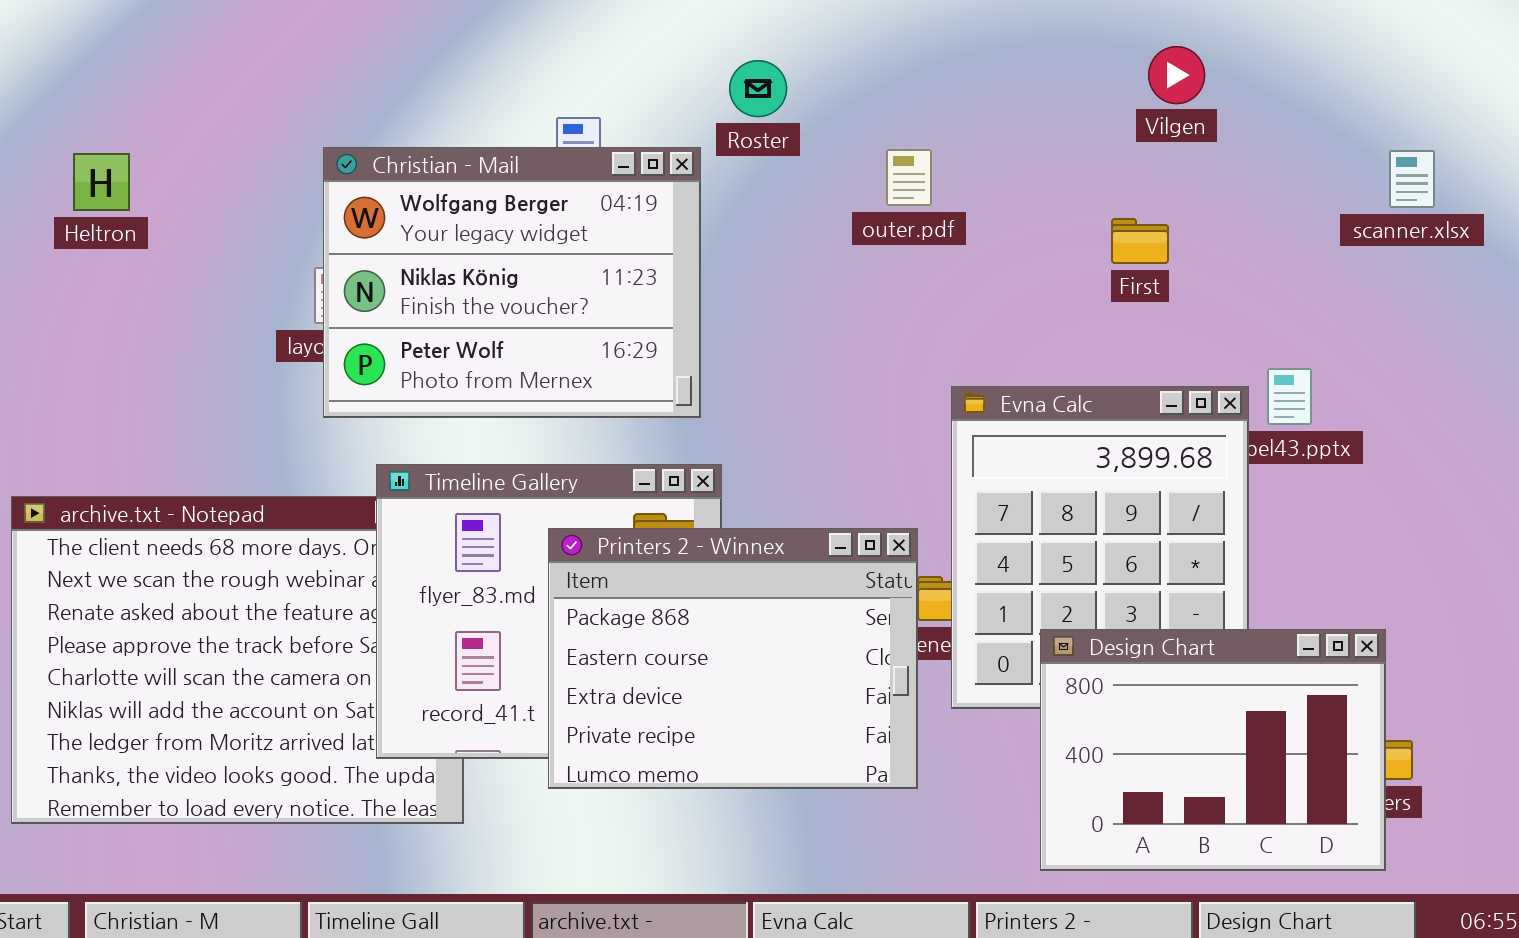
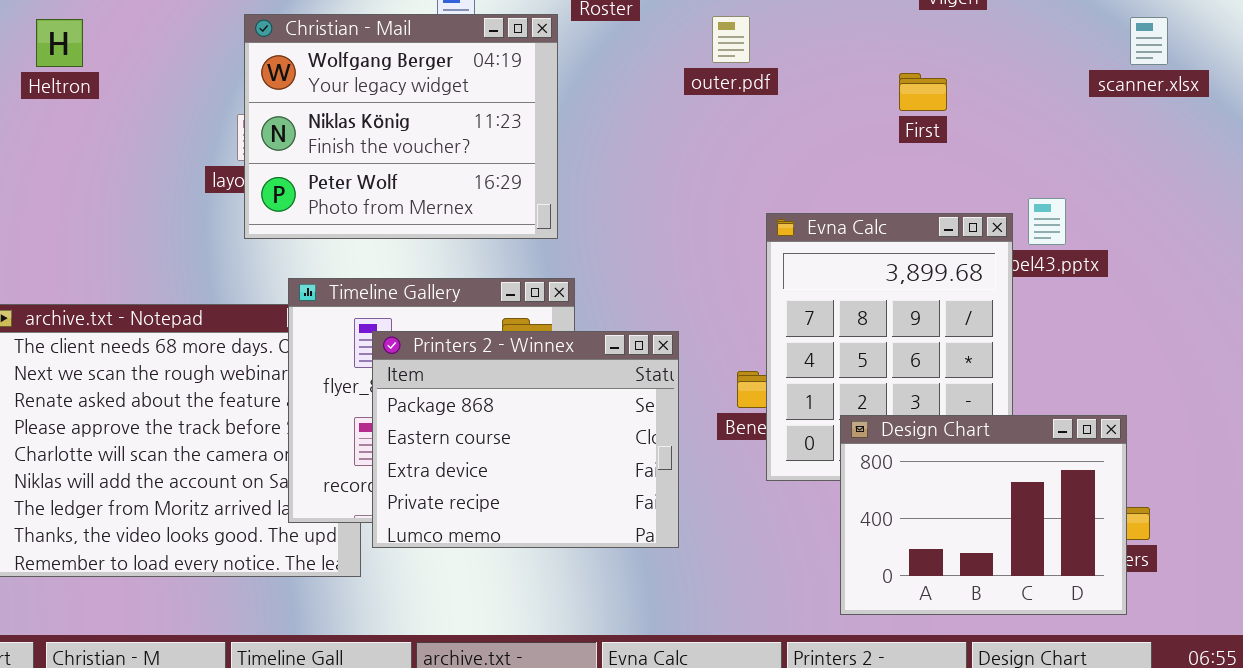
Printers 2 - Winnex: [548,528,918,789] -> [372,331,679,548], moved

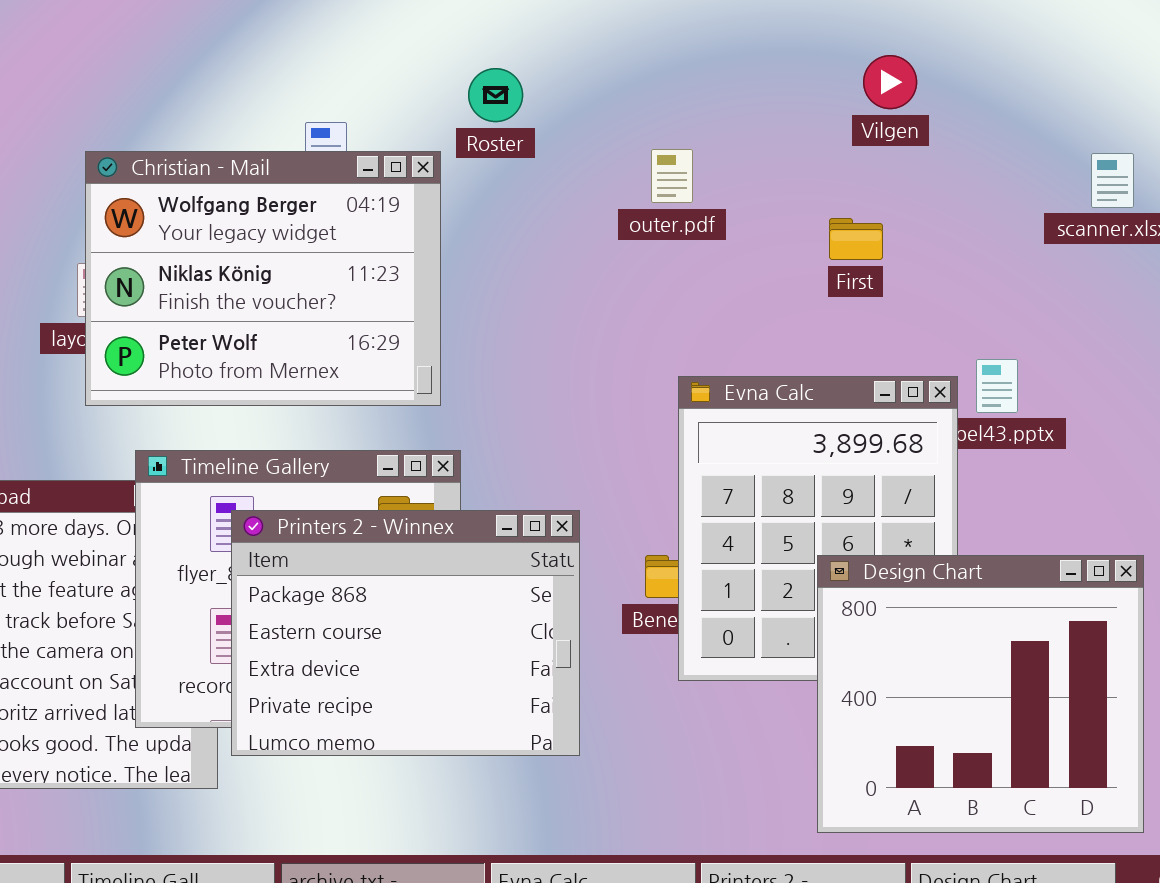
outer.pdf: [712,16,750,63] -> [651,149,693,203], moved
Design Chart: [840,415,1127,615] -> [817,555,1144,833], moved, resized

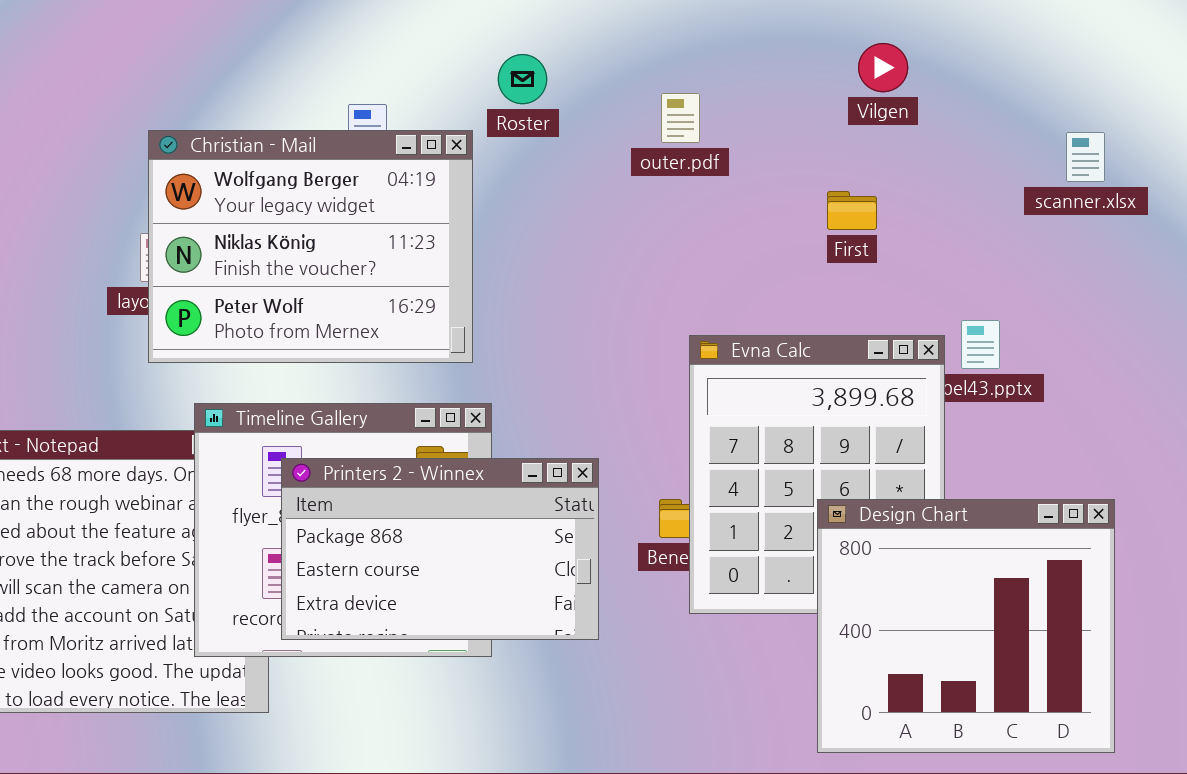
outer.pdf: [651,149,693,203] -> [661,93,700,143], moved
Printers 2 - Winnex: [231,510,580,756] -> [281,458,599,640], resized

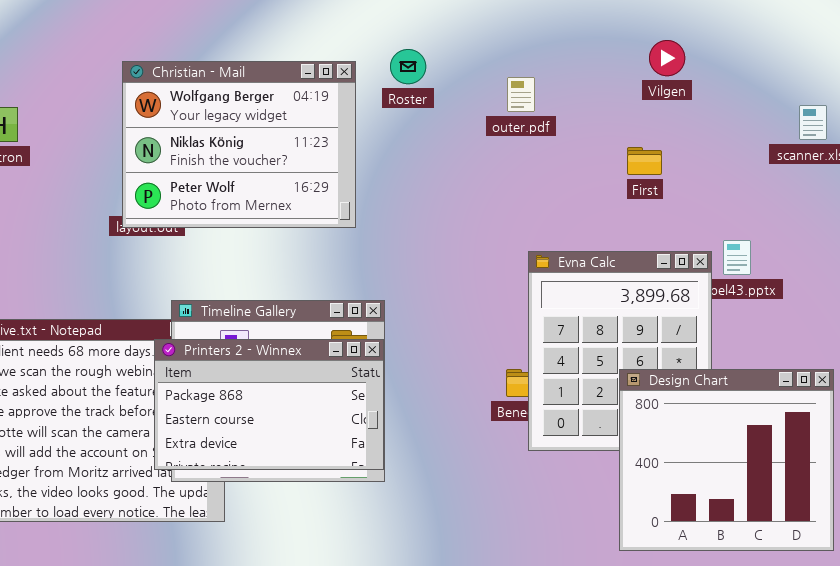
Christian - Mail: [148,130,473,363] -> [122,61,356,228], moved
Printers 2 - Winnex: [281,458,599,640] -> [154,339,384,470], moved

